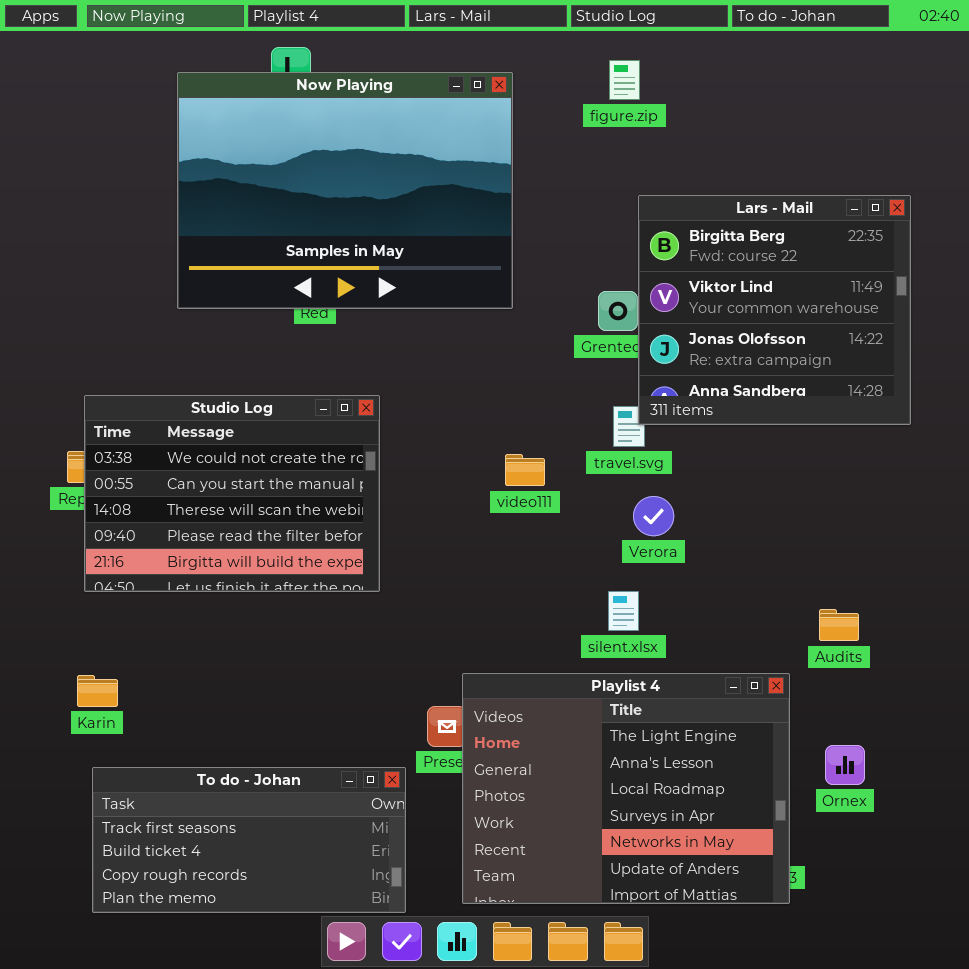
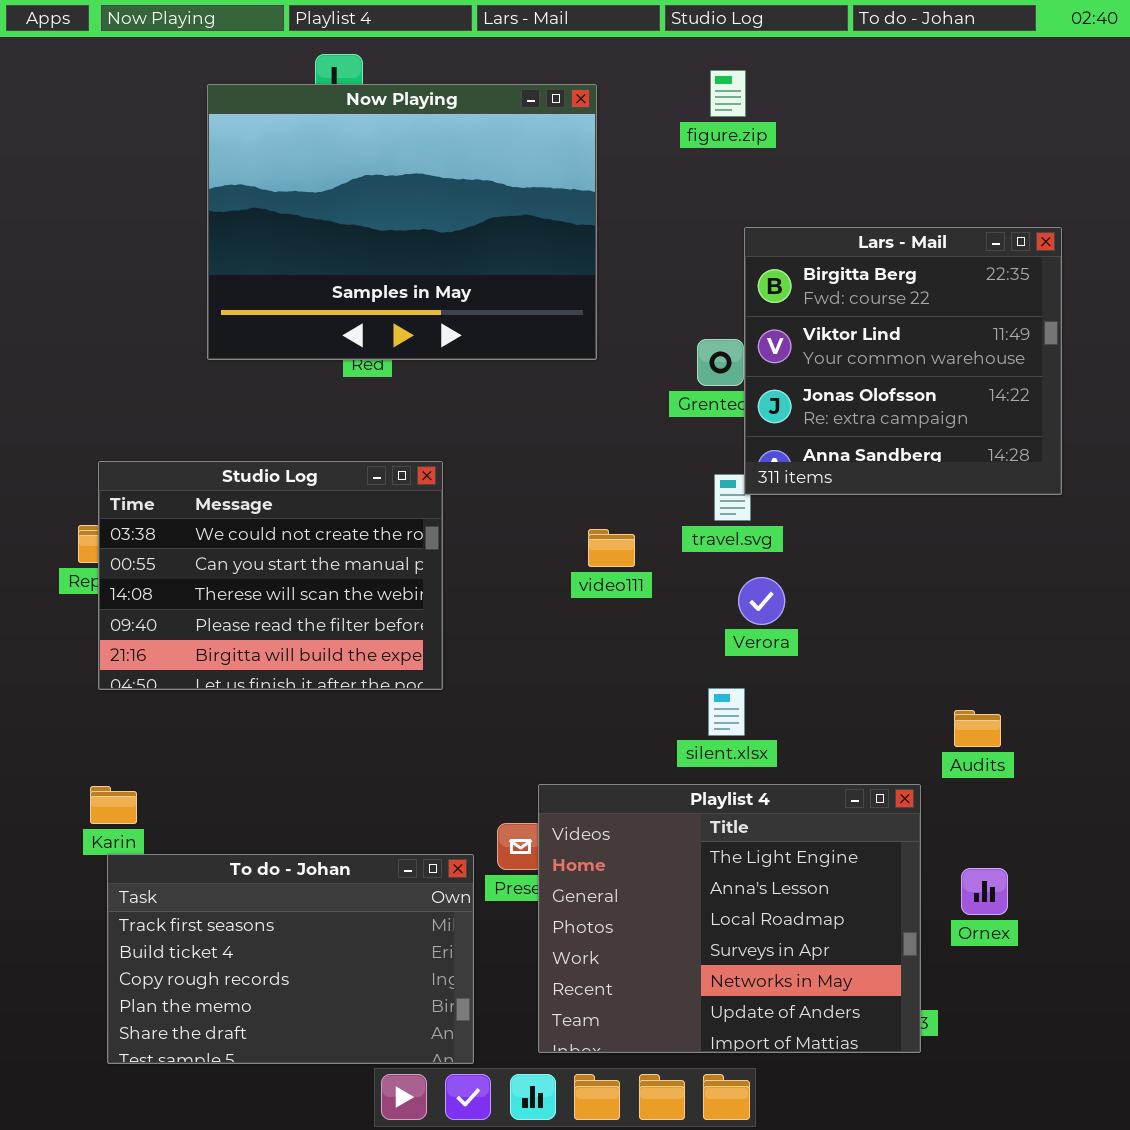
To do - Johan: [92,767,406,913] -> [107,854,474,1064], resized

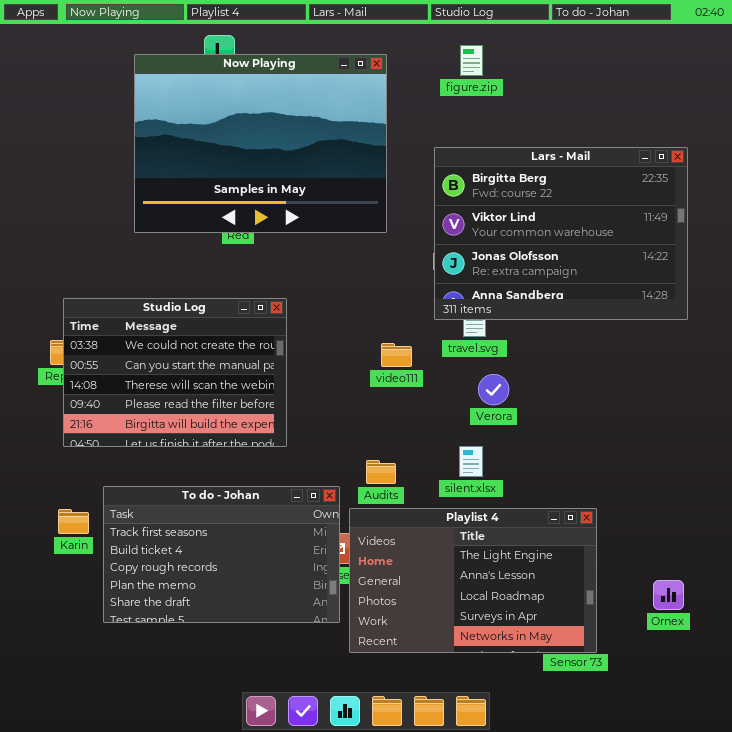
Lars - Mail: [744,227,1062,495] -> [434,147,688,320], resized
Audits: [954,710,1001,747] -> [366,460,396,484], moved
Playlist 4: [538,784,921,1053] -> [349,508,597,653], resized
To do - Johan: [107,854,474,1064] -> [103,486,340,623], moved
Ornex: [961,868,1008,915] -> [653,580,684,610], moved

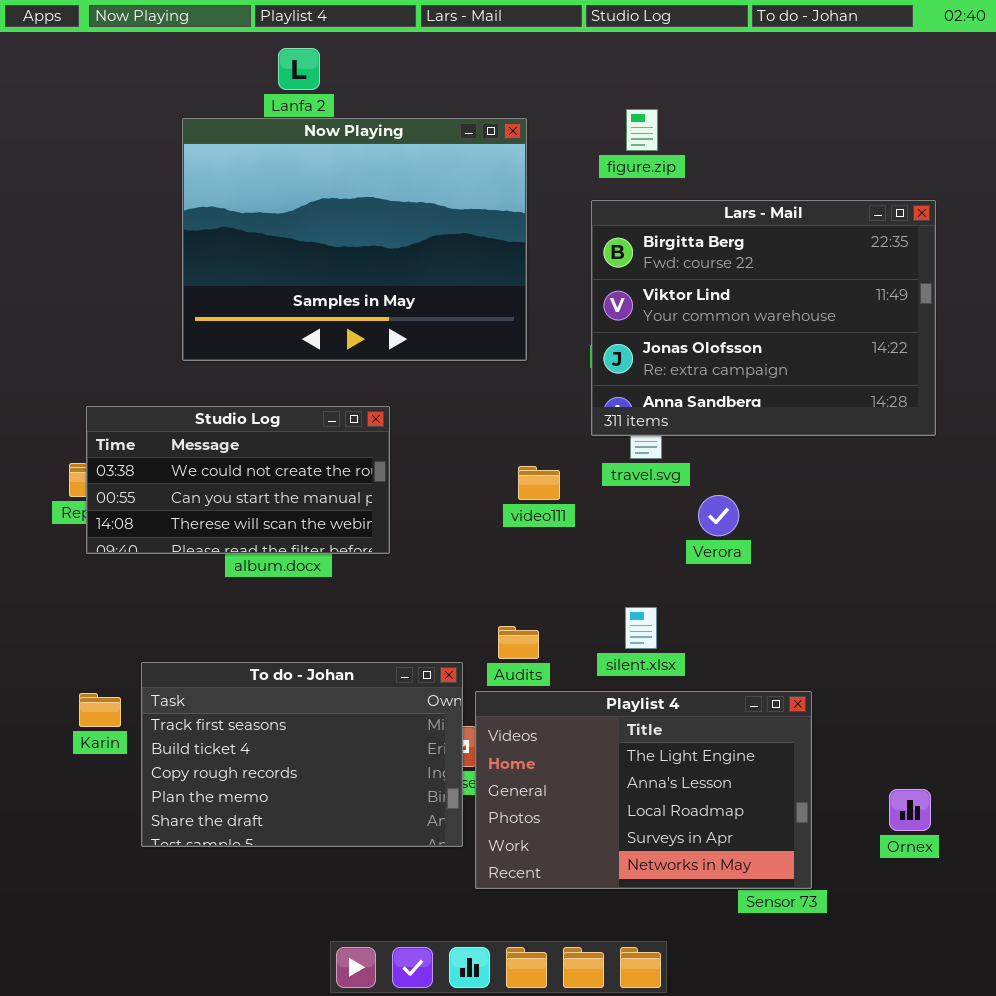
figure.zip: [460,45,483,76] -> [626,109,658,151], moved
Now Playing: [134,54,387,233] -> [182,118,527,361], moved
Studio Log: [63,298,287,447] -> [86,406,390,554], resized
Verora: [478,374,509,405] -> [698,495,739,536], moved

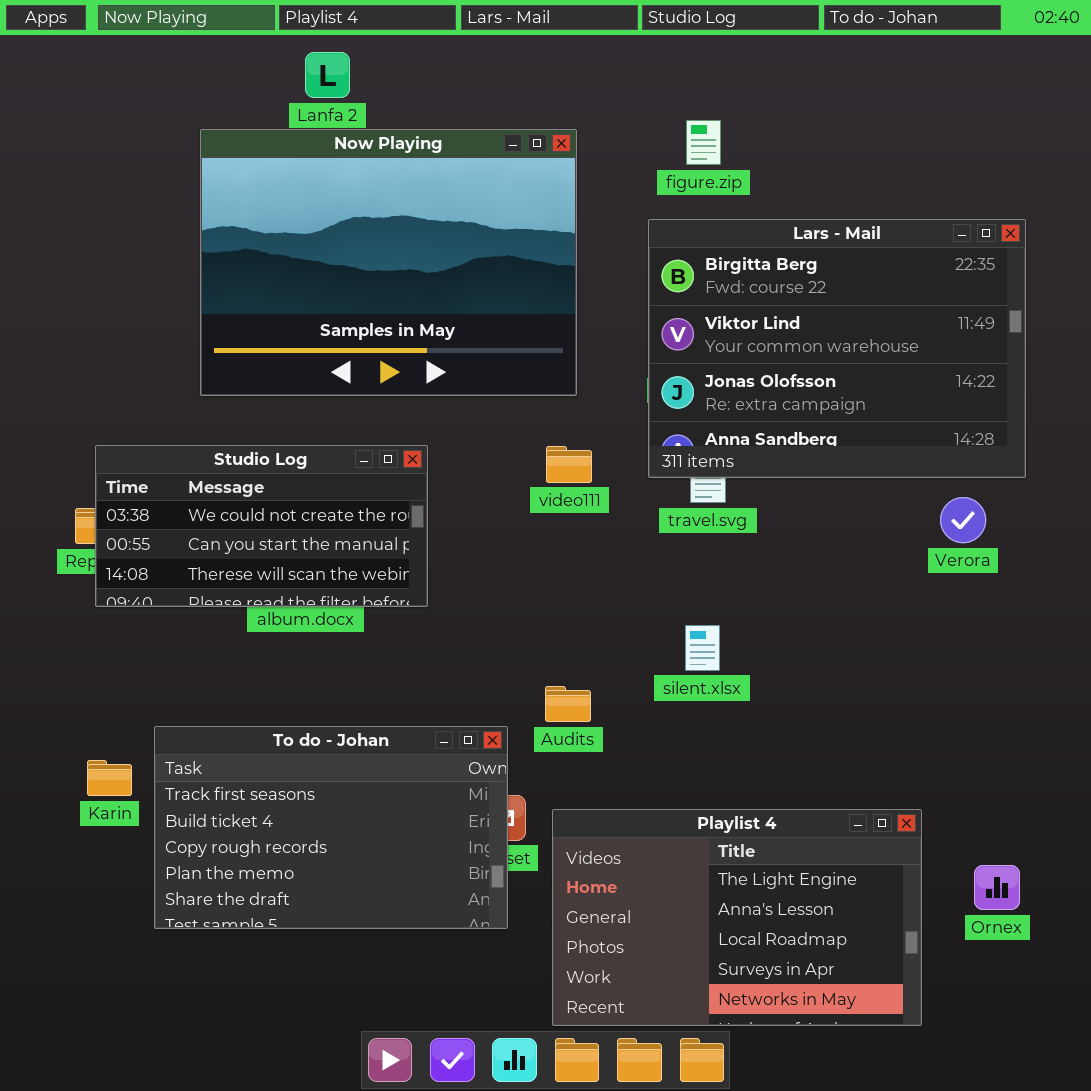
video111: [518,466,560,500] -> [546,446,592,483], moved
Verora: [698,495,739,536] -> [940,497,986,543], moved
silent.xlsx: [625,607,657,649] -> [685,625,720,671], moved
Playlist 4: [475,691,812,889] -> [552,809,922,1026], moved

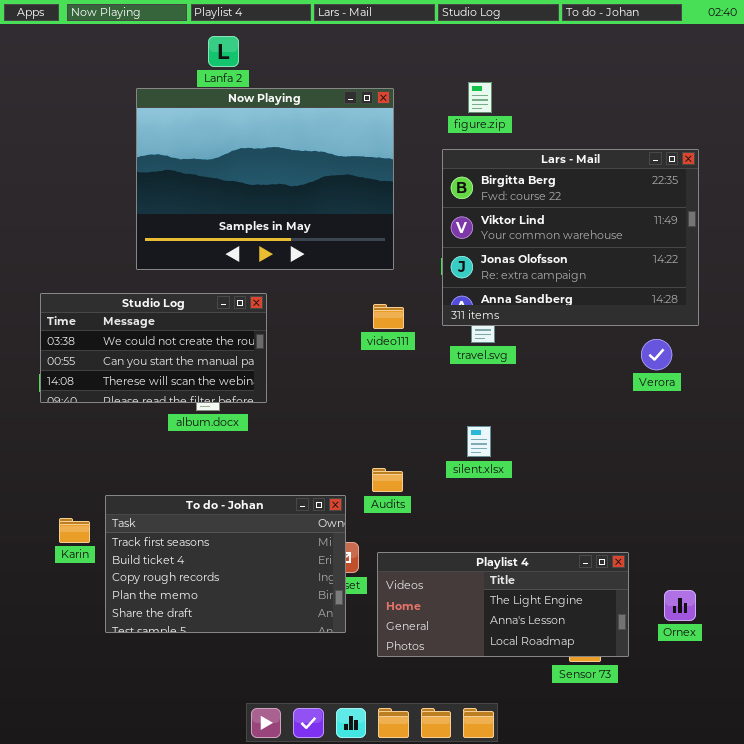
Studio Log: [95,445,428,607] -> [40,293,267,403], moved
Playlist 4: [552,809,922,1026] -> [377,552,629,657], resized

